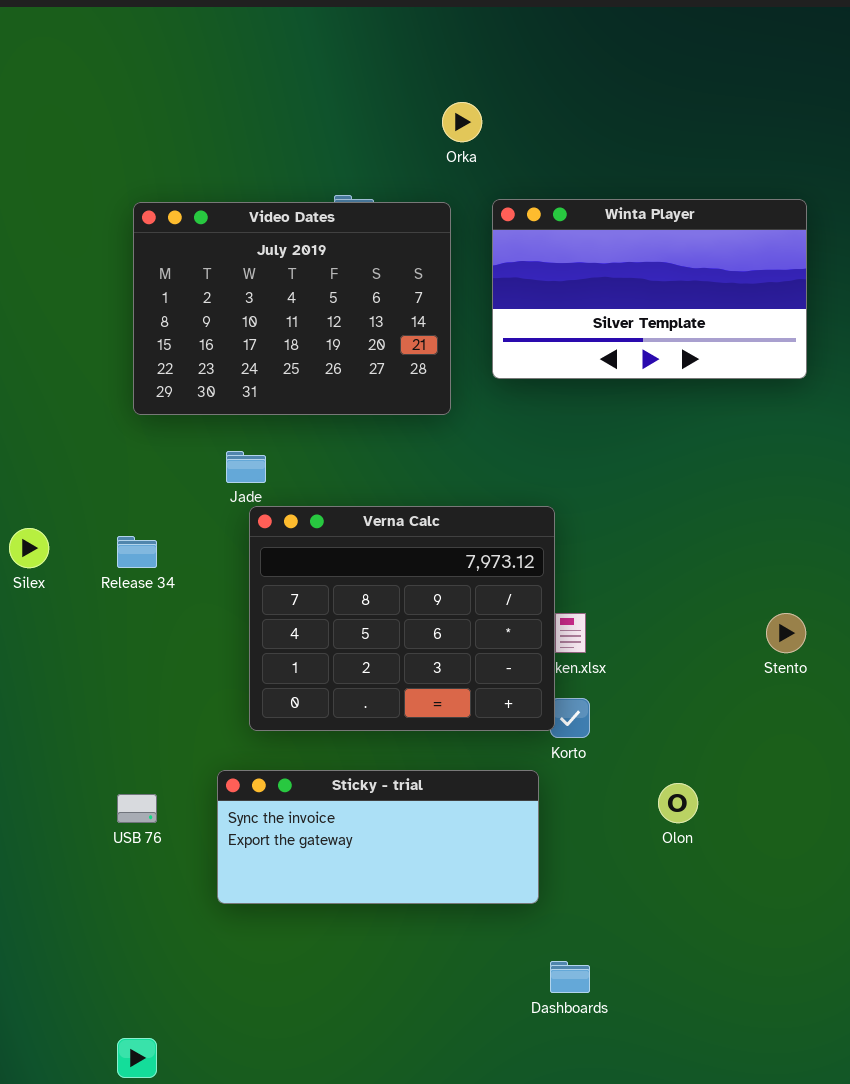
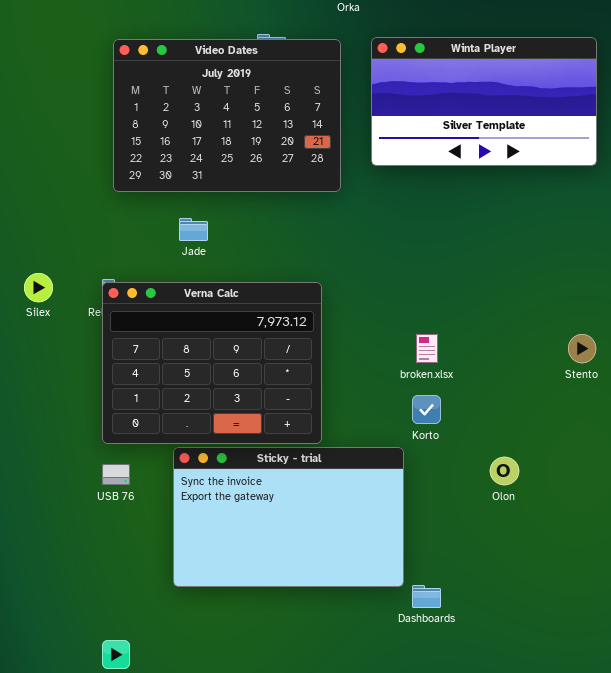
Verna Calc: [249,506,555,731] -> [102,282,322,444], moved
Sticky - trial: [217,770,539,904] -> [173,447,404,587], resized

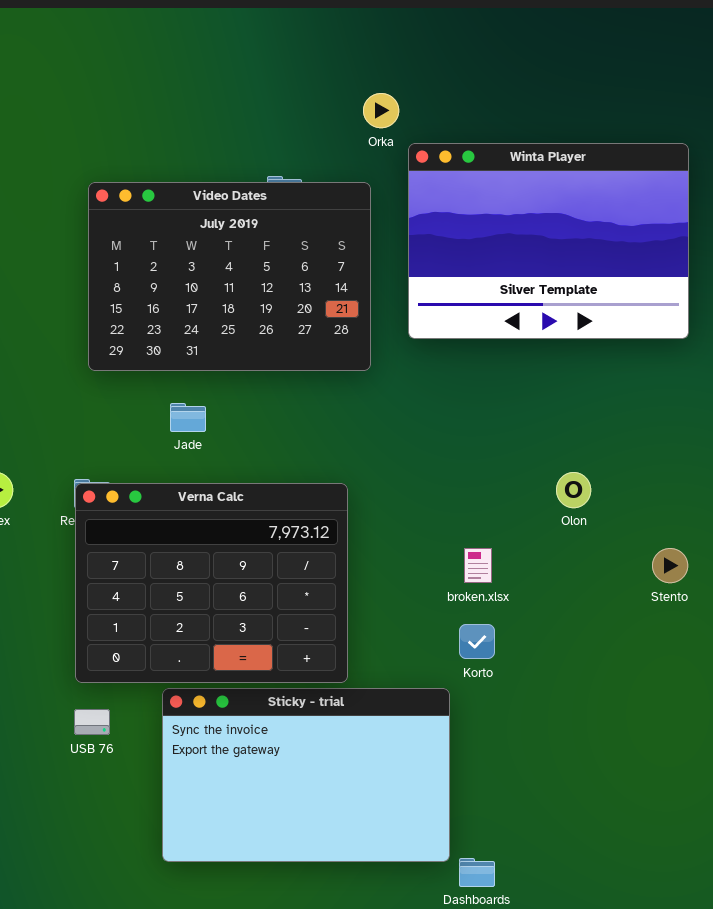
Winta Player: [371,37,597,166] -> [408,143,689,339], resized
Olon: [490,457,519,485] -> [556,472,591,508], moved

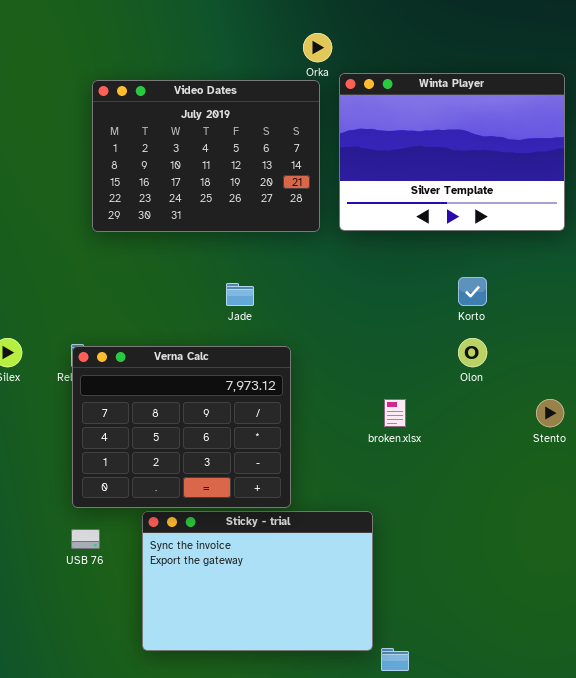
Video Dates: [88,182,371,371] -> [92,80,320,232], moved
Jade: [170,403,206,432] -> [226,283,254,306], moved
Korto: [459,624,495,659] -> [458,277,487,306], moved

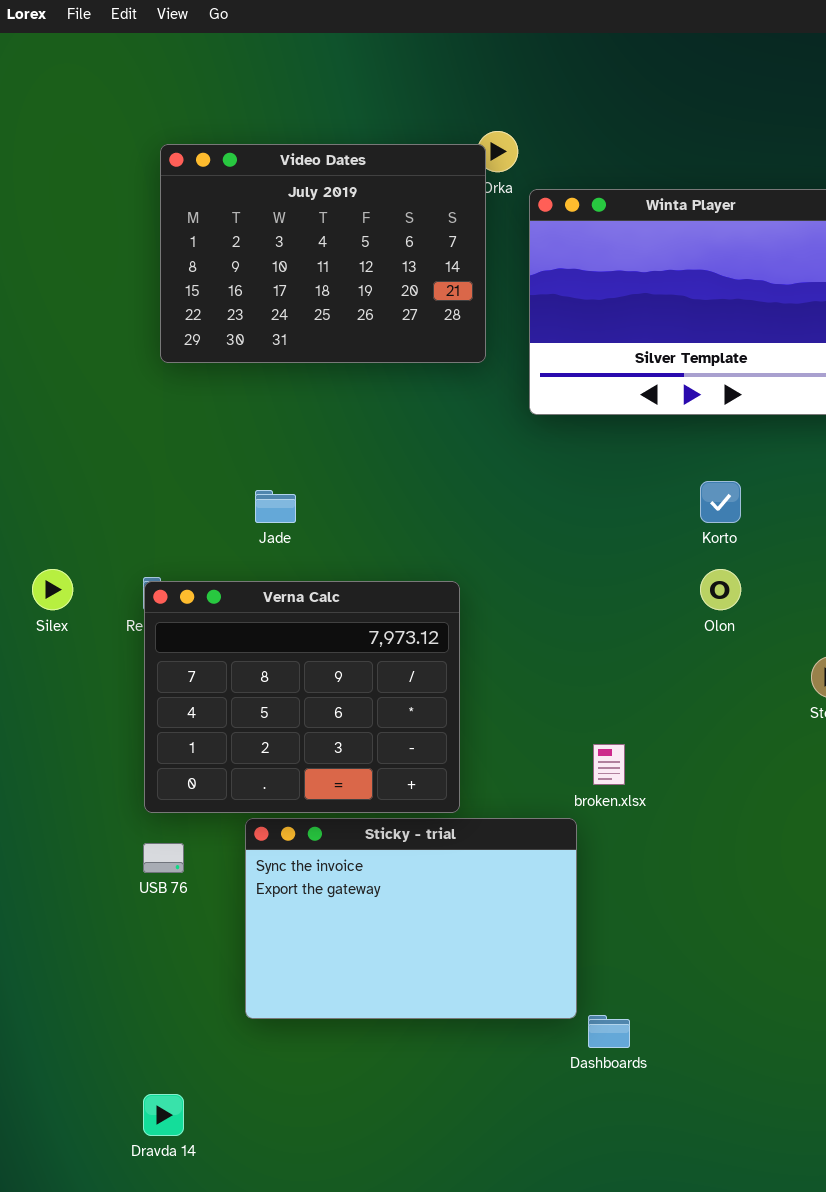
Video Dates: [92,80,320,232] -> [160,144,486,363], moved
Jade: [226,283,254,306] -> [255,490,296,523], moved
broken.xlsx: [384,399,406,427] -> [593,744,625,785], moved

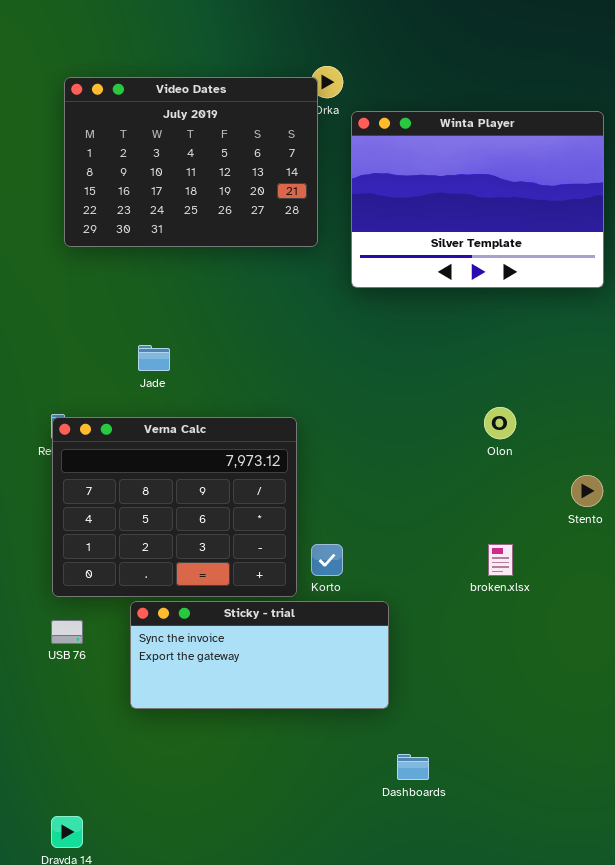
Korto: [700,481,741,523] -> [311,544,343,576], moved
broken.xlsx: [593,744,625,785] -> [488,544,513,576], moved
Sticky - trial: [245,818,577,1019] -> [130,601,389,709], resized

